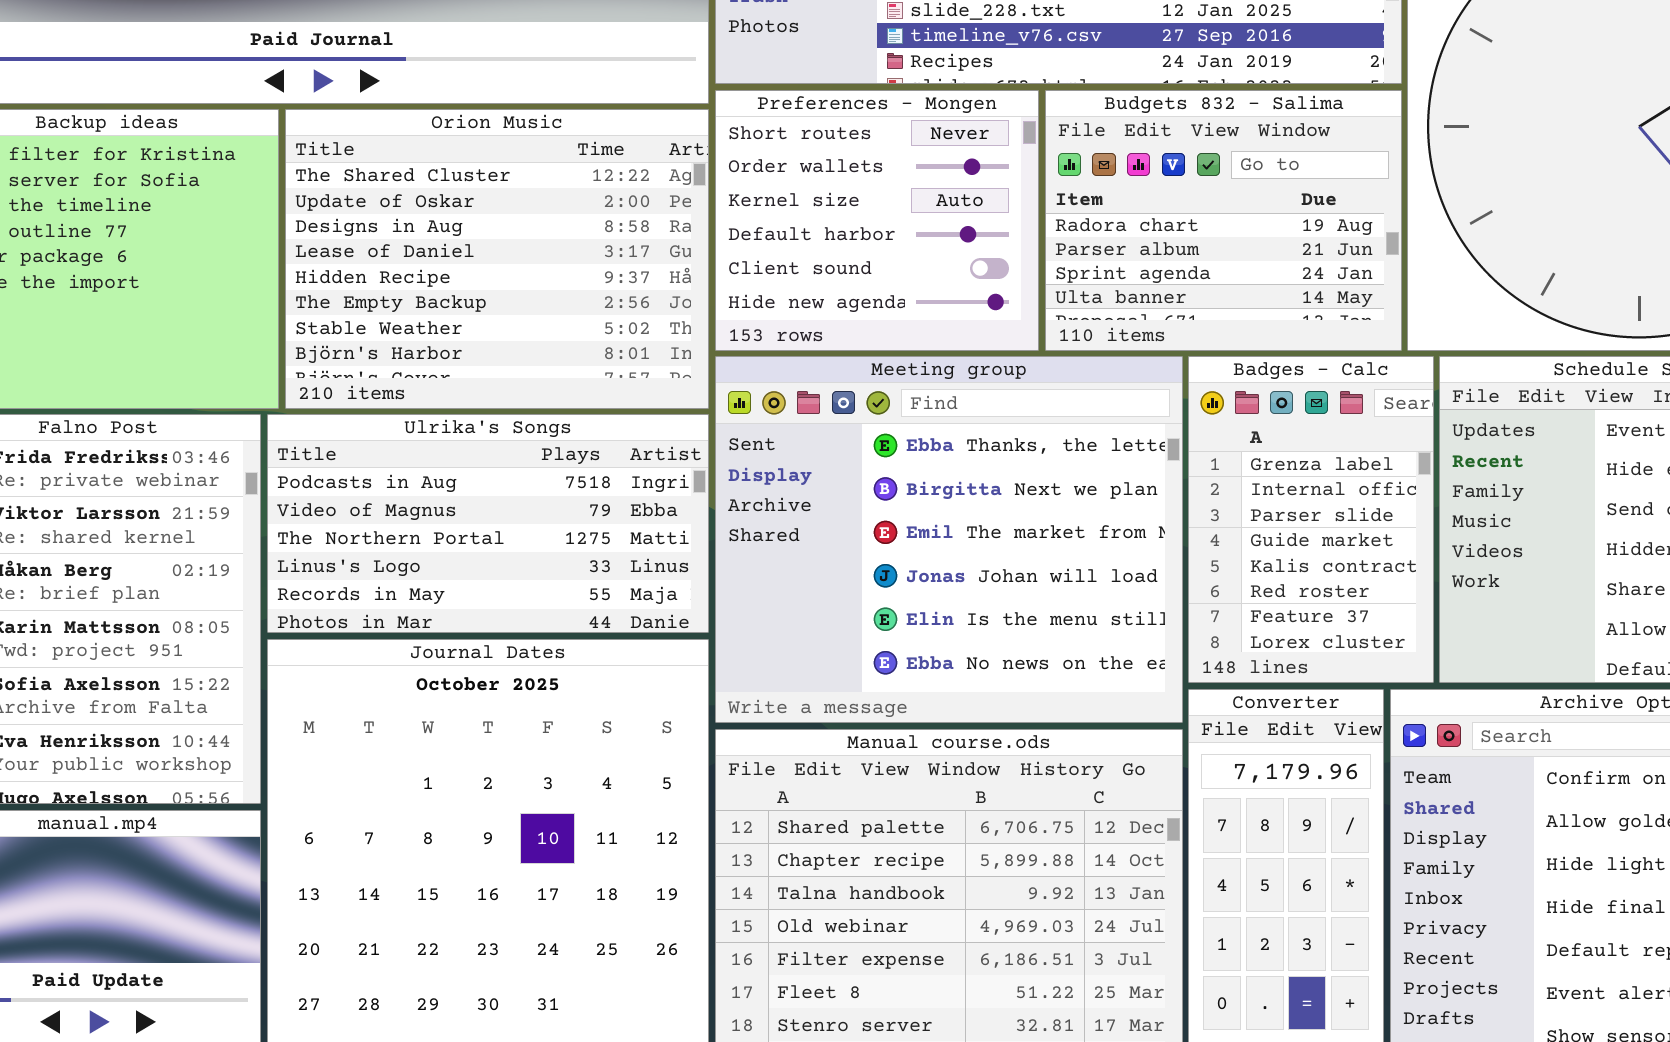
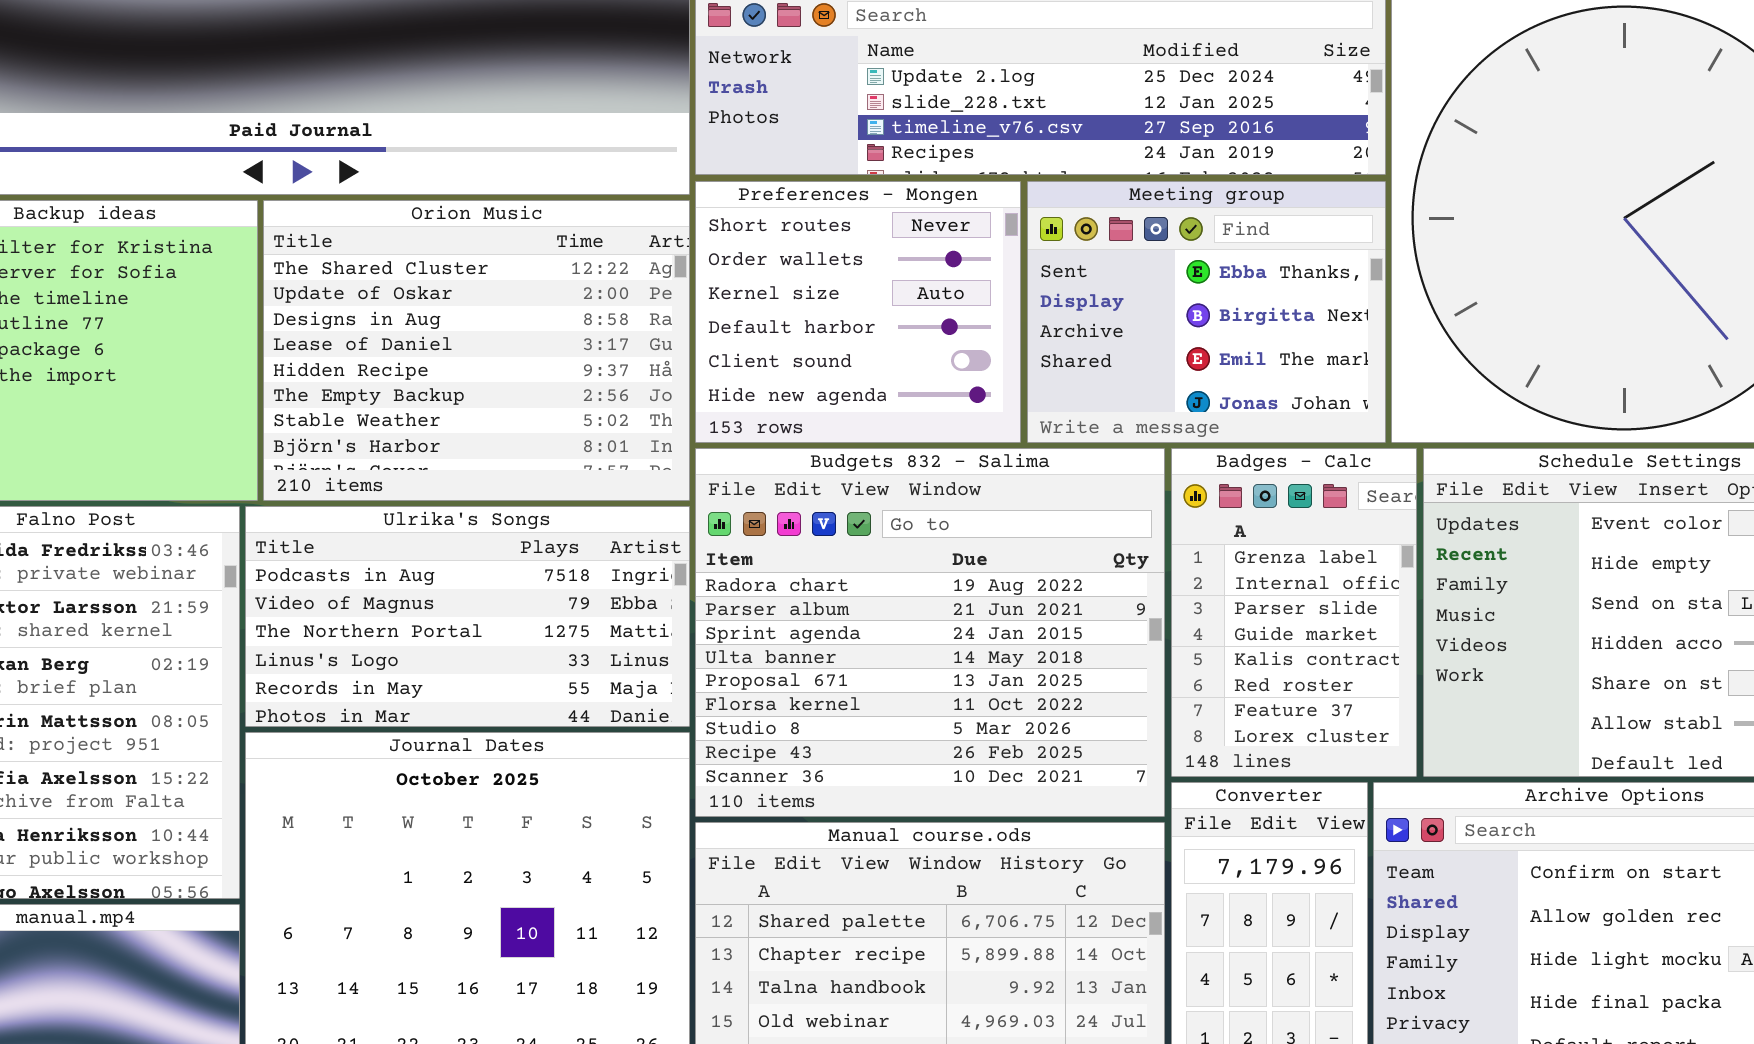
Budgets 832 - Salima: [1045,90,1402,351] -> [695,448,1165,817], moved, resized
Meeting group: [715,356,1183,723] -> [1027,181,1386,443], moved, resized

